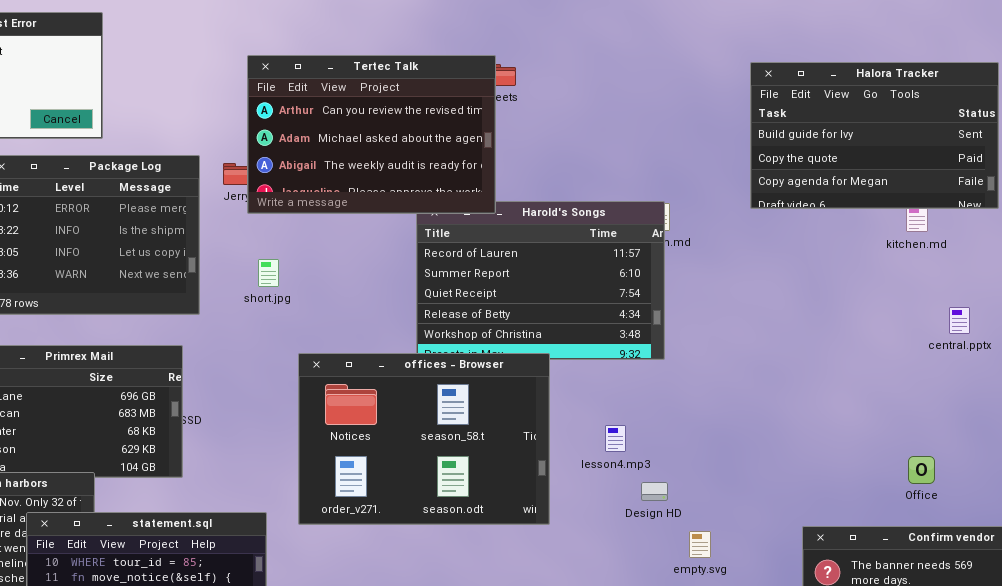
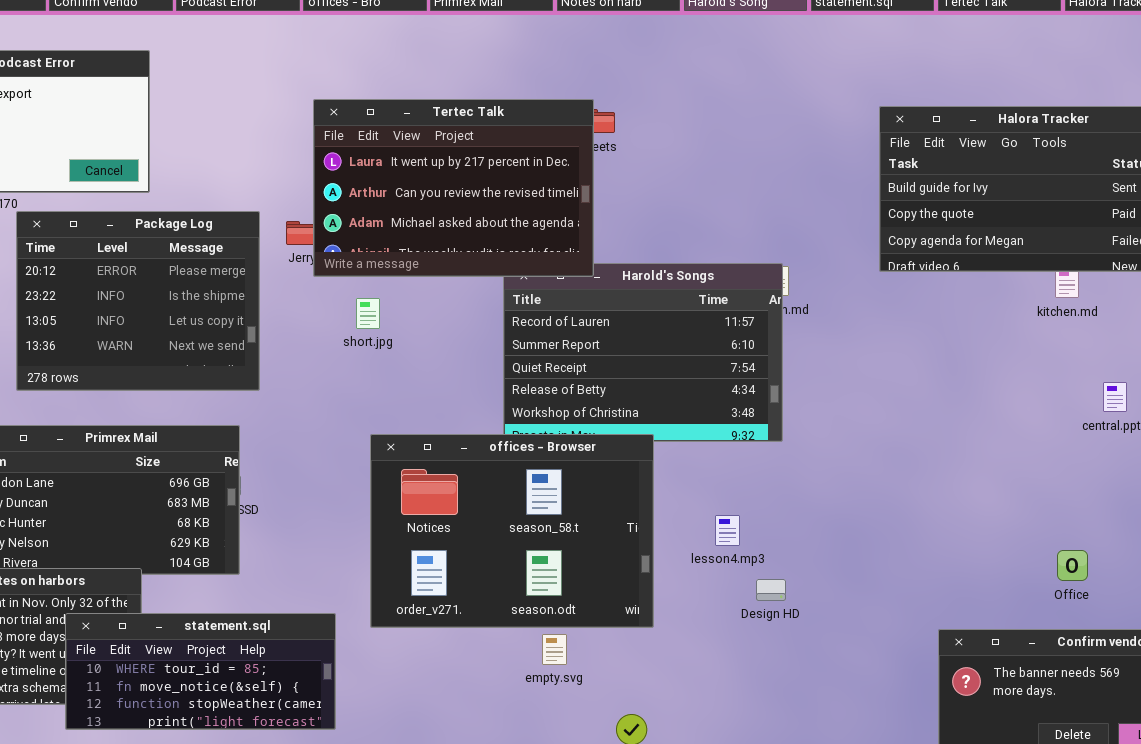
Tertec Talk: [247,55,496,214] -> [313,99,594,277], scrolled up 1 row
short.jpg: [258,259,279,287] -> [356,298,380,329], moved
empty.svg: [689,531,711,558] -> [542,634,567,665], moved

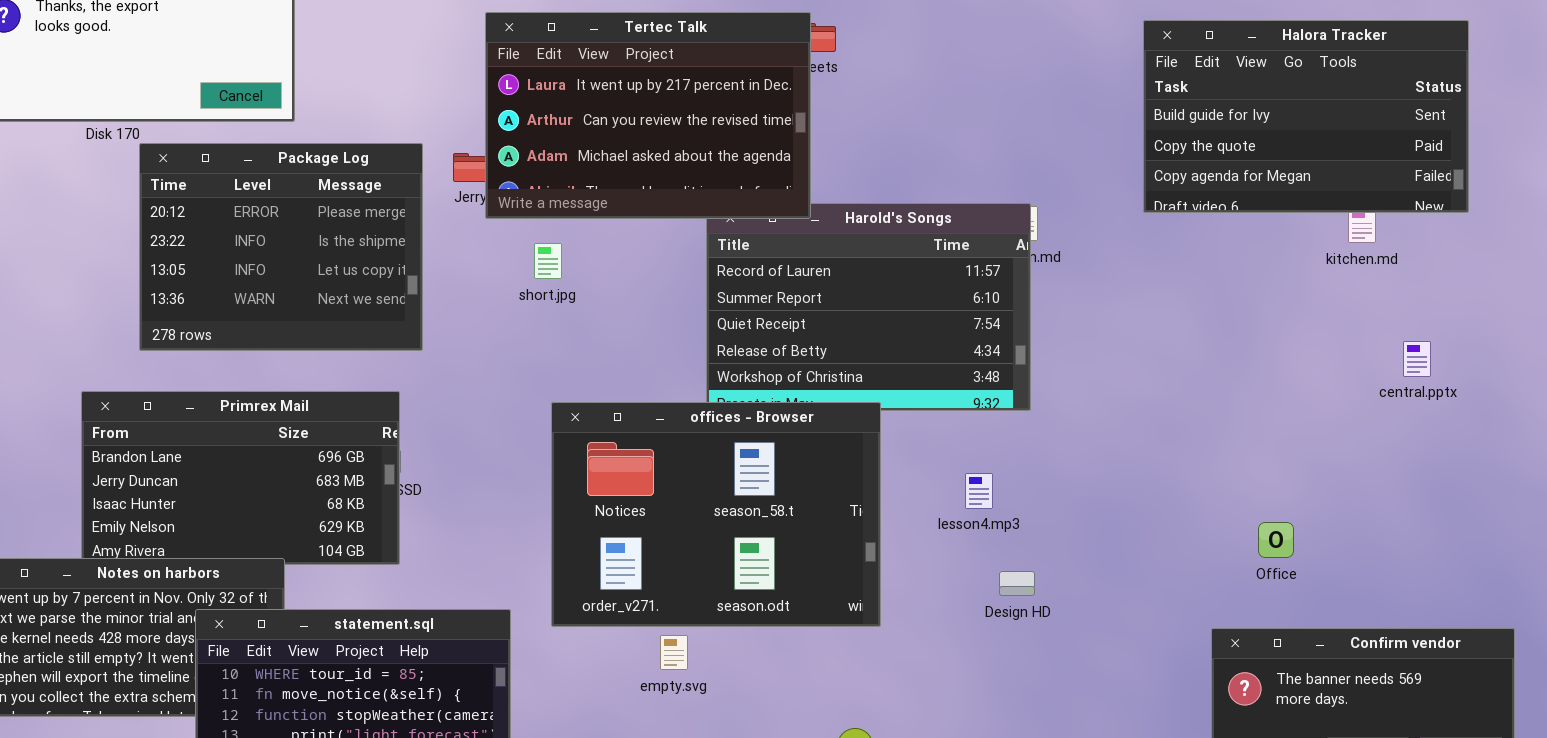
lesson4.mp3: [715,515,740,546] -> [965,473,993,509], moved
Office: [1057,550,1088,581] -> [1258,522,1294,558], moved
empty.svg: [542,634,567,665] -> [660,635,688,670], moved

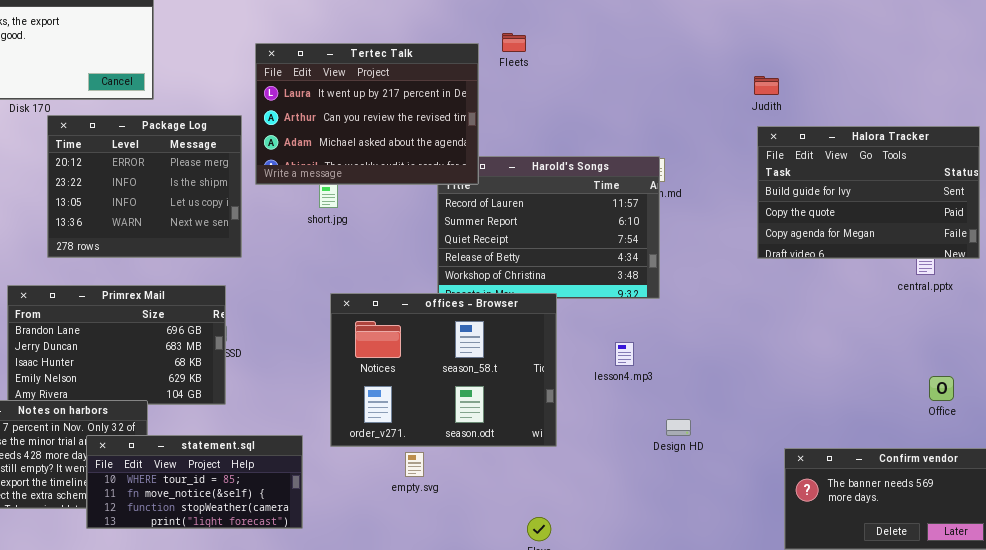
Tertec Talk: [485,12,811,219] -> [255,43,479,185], moved
Halora Tracker: [1143,20,1469,213] -> [757,126,980,259], moved
Office: [1258,522,1294,558] -> [929,376,954,401], moved
Design HD: [999,571,1035,596] -> [666,419,691,436], moved

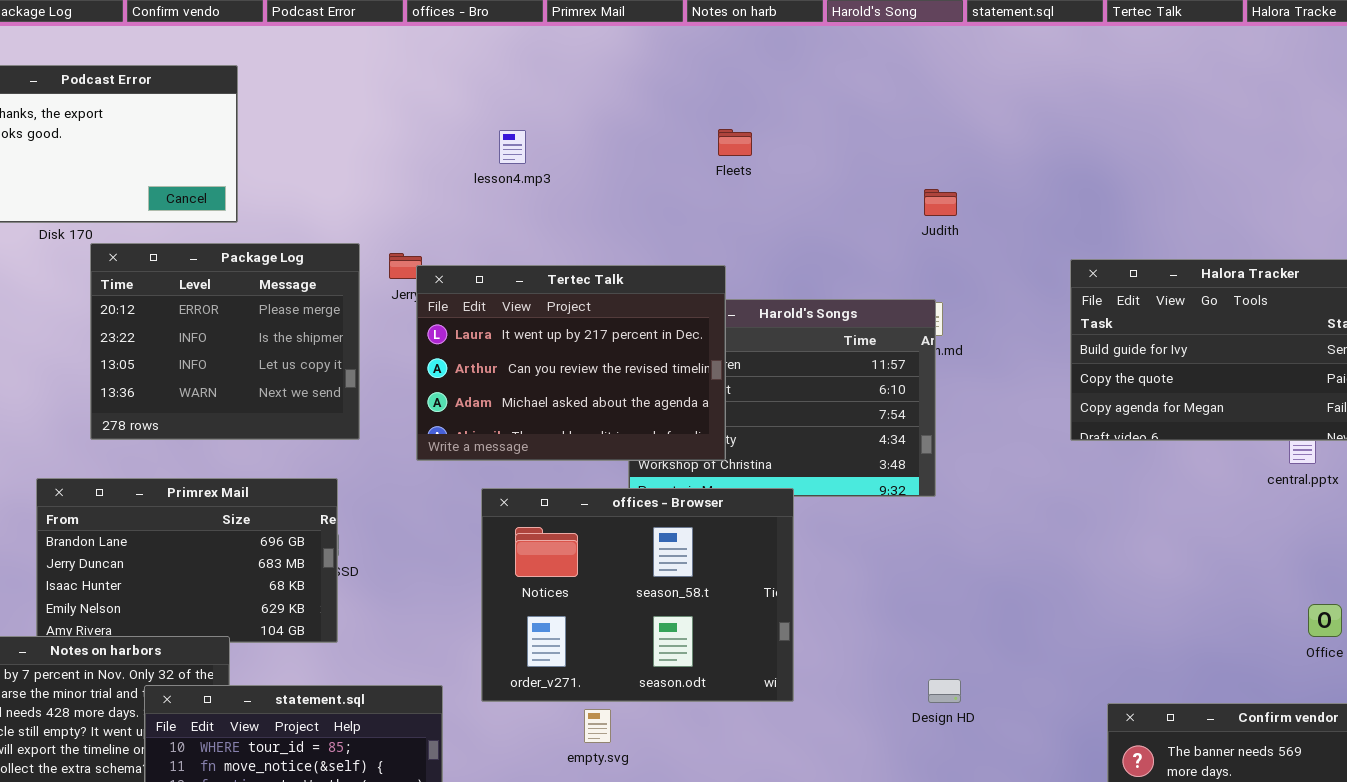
Tertec Talk: [255,43,479,185] -> [416,265,726,461], moved
Judith: [754,76,779,95] -> [924,189,957,216], moved
lesson4.mp3: [615,342,634,366] -> [499,130,526,164], moved
Design HD: [666,419,691,436] -> [928,679,961,703], moved

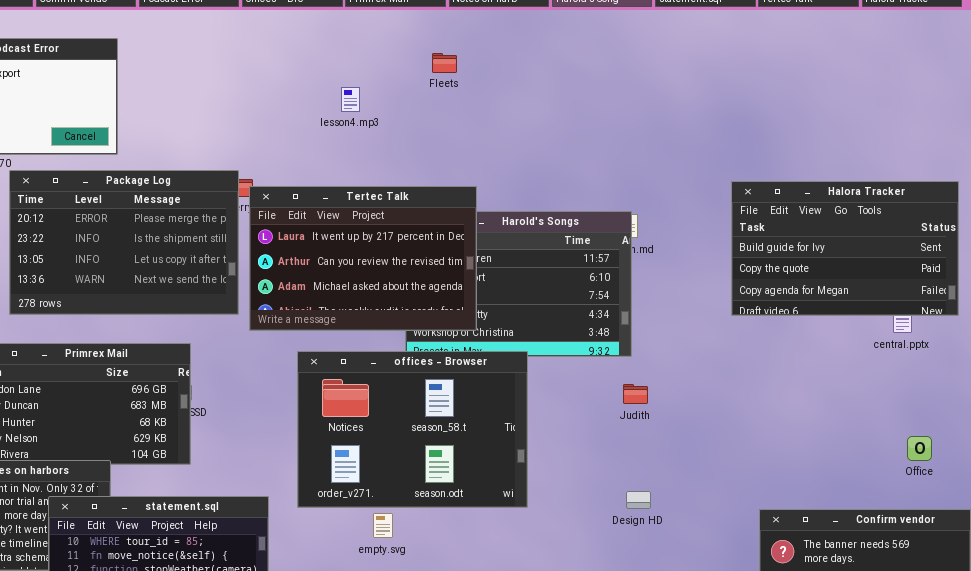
Fleets: [718,129,752,156] -> [432,53,457,73], moved
lesson4.mp3: [499,130,526,164] -> [341,87,360,112], moved
Judith: [924,189,957,216] -> [623,384,648,404], moved
Package Log: [90,243,360,440] -> [9,170,239,315], resized

